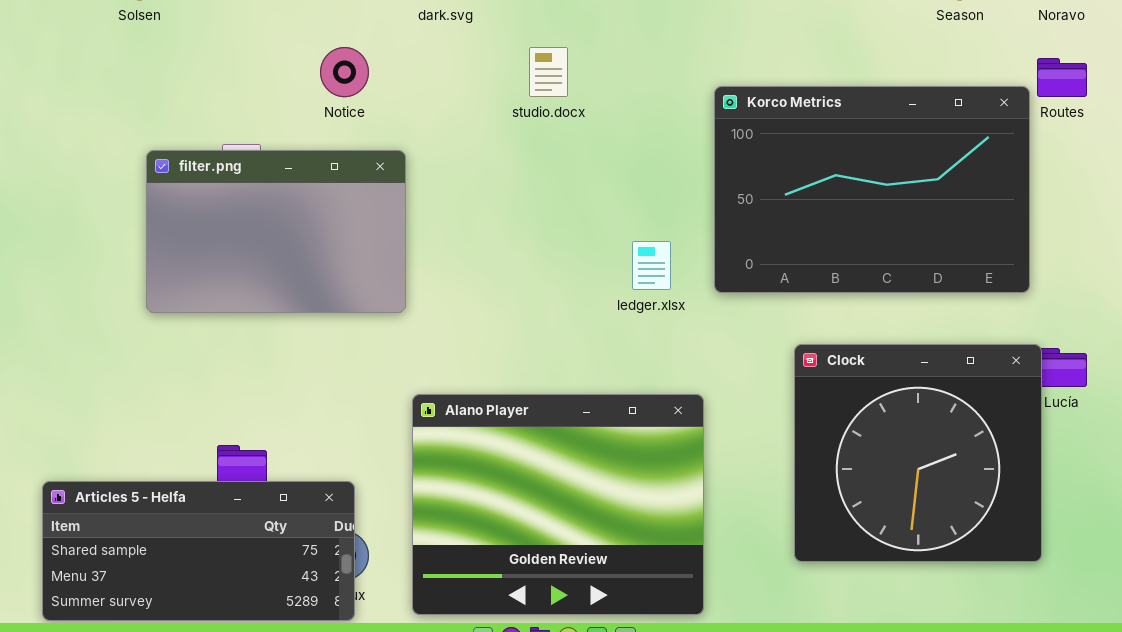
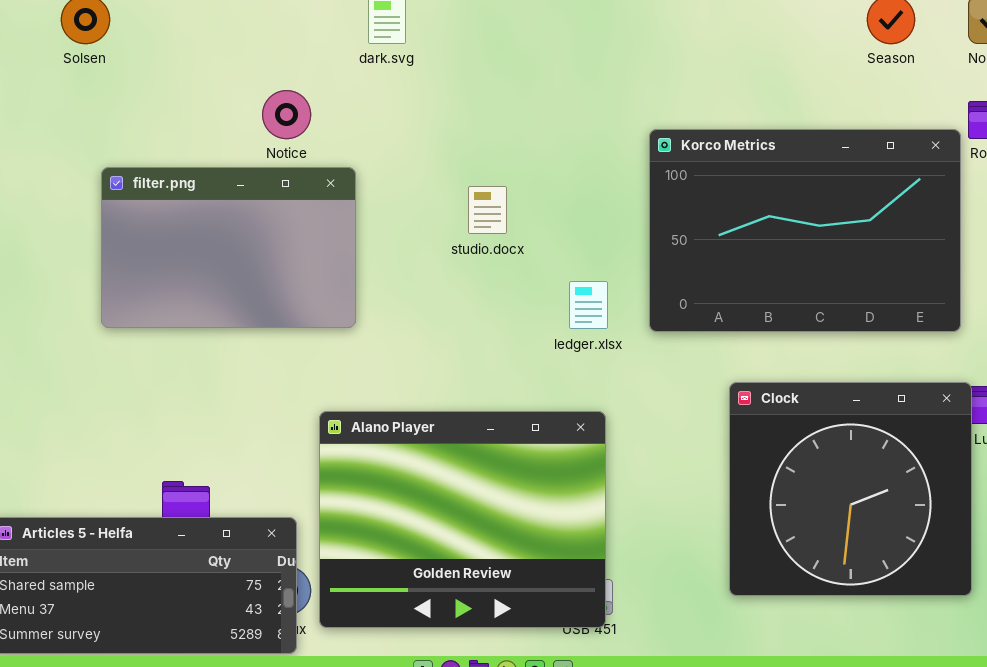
studio.docx: [529,47,568,97] -> [468,186,507,234], moved
filter.png: [146,150,406,313] -> [101,167,356,328], moved
Alano Player: [412,394,704,615] -> [319,411,606,628], moved

